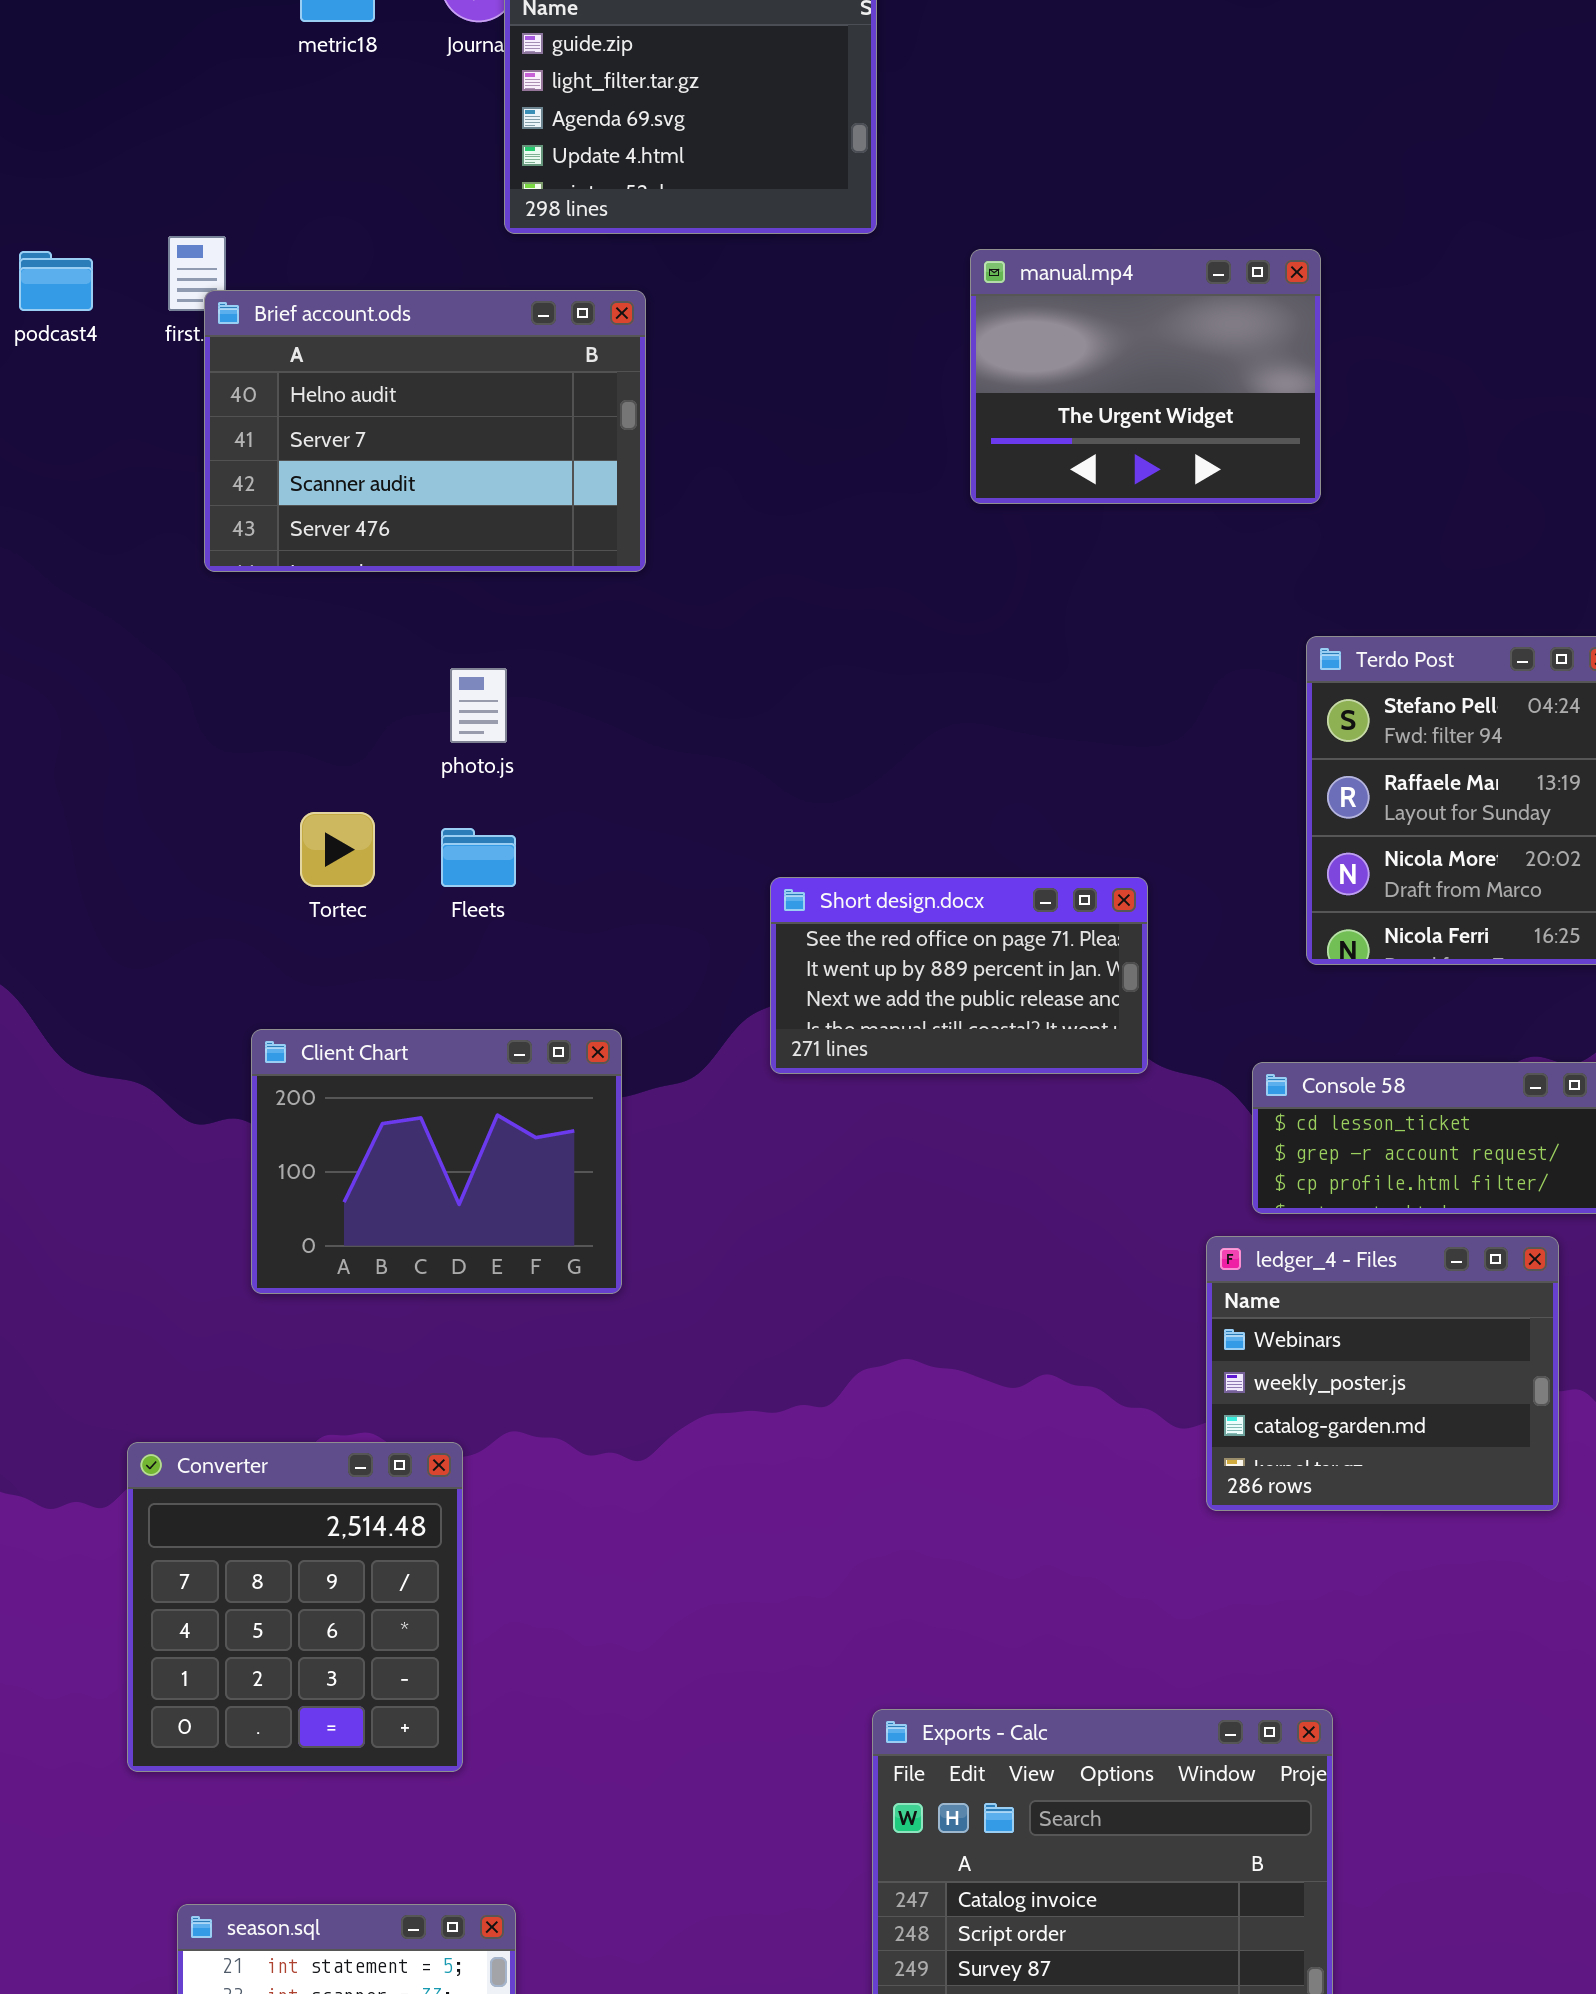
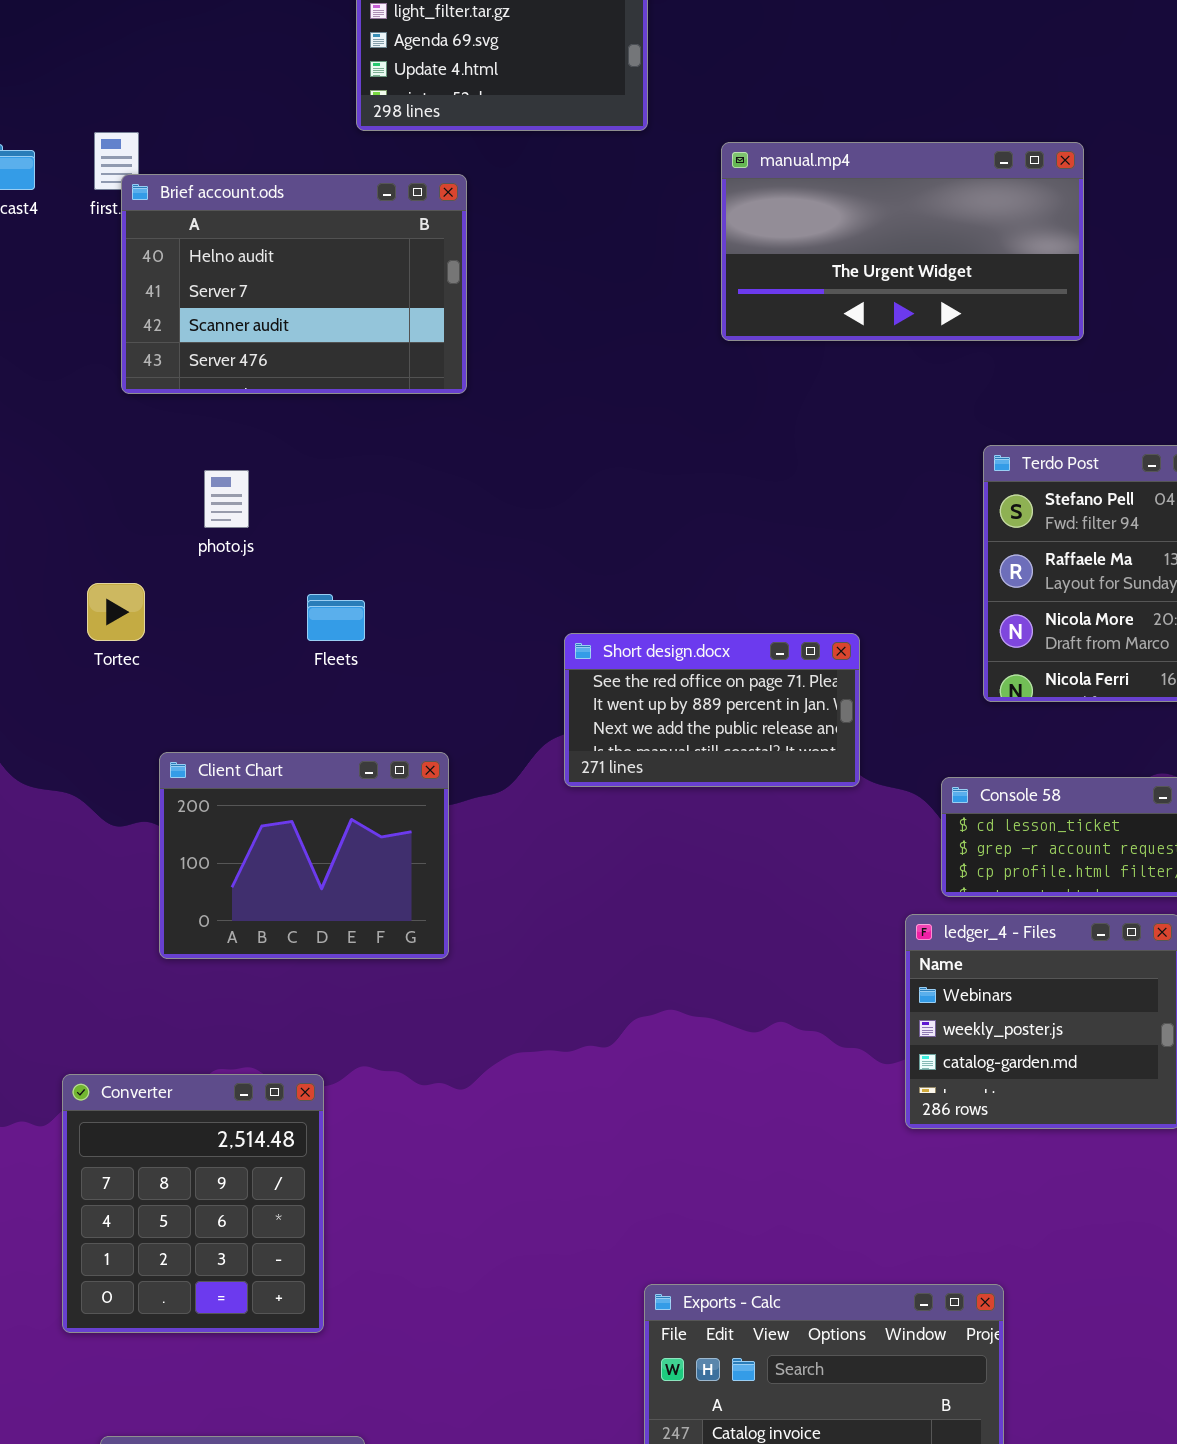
manual.mp4: [970,249,1321,504] -> [721,142,1084,341], resized
photo.js: [450,668,507,743] -> [204,470,249,528], moved
Tortec: [300,812,375,887] -> [87,583,145,641], moved

